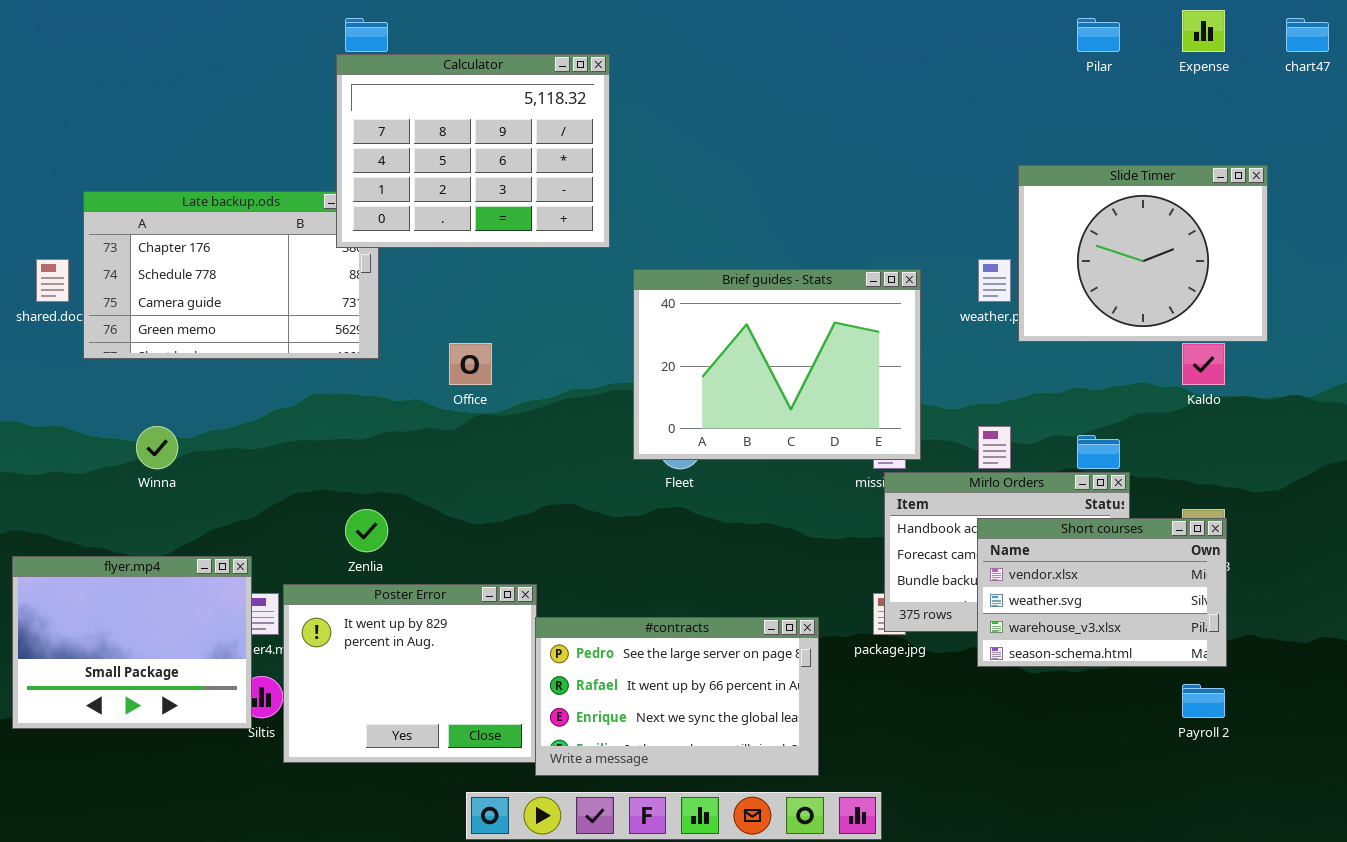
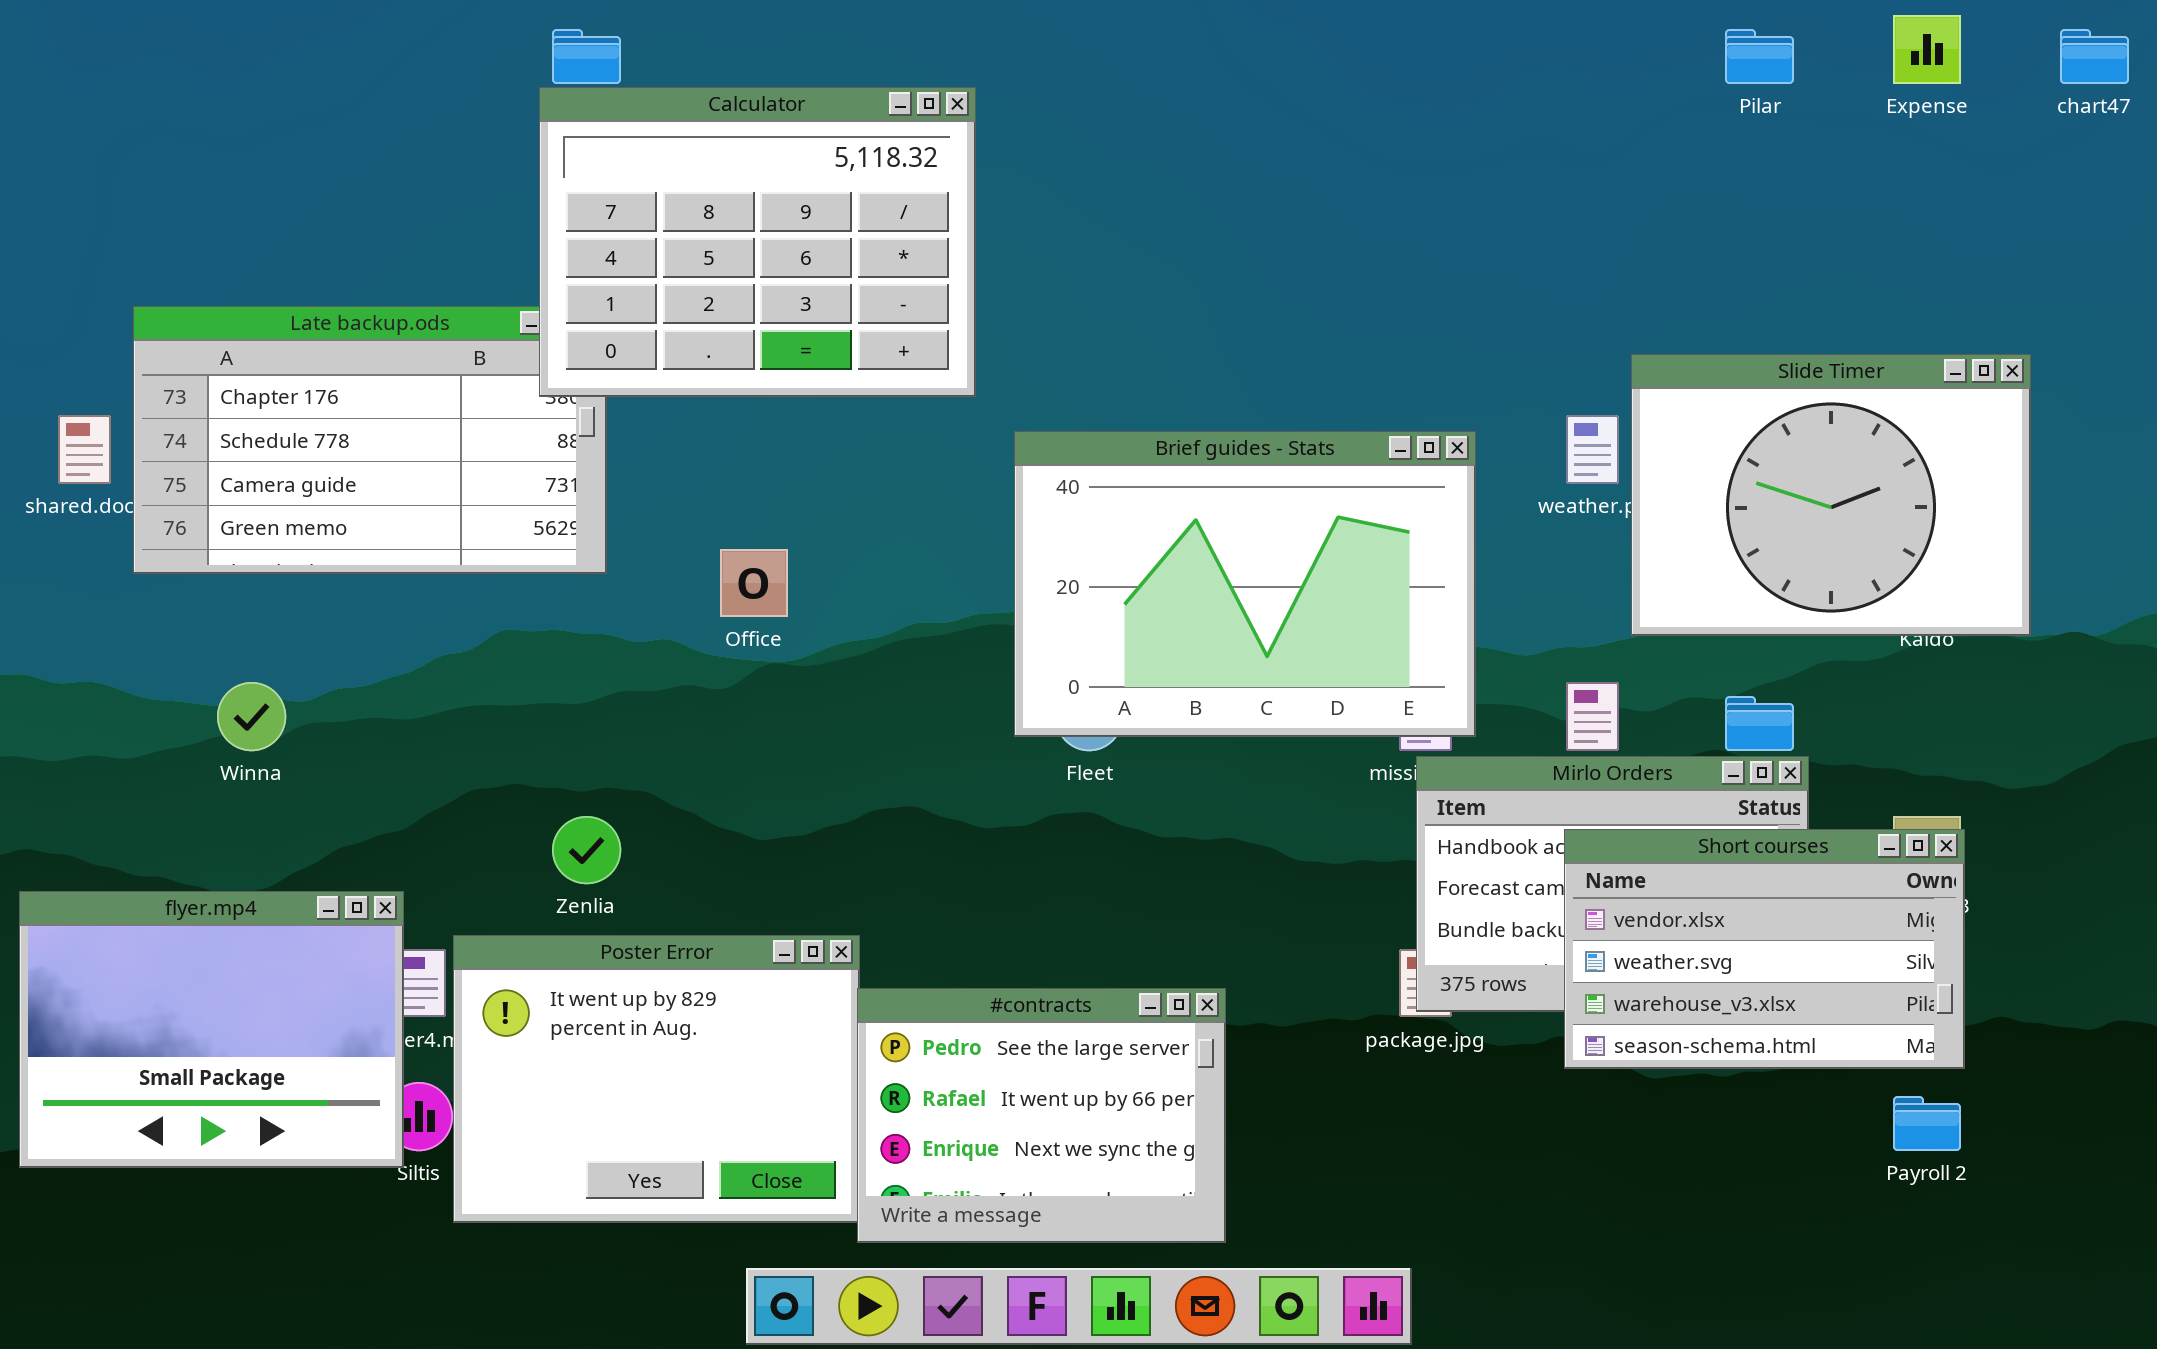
Slide Timer: [1018,165,1268,342] -> [1631,354,2031,636], moved
#contracts: [535,617,819,776] -> [857,988,1226,1243], resized

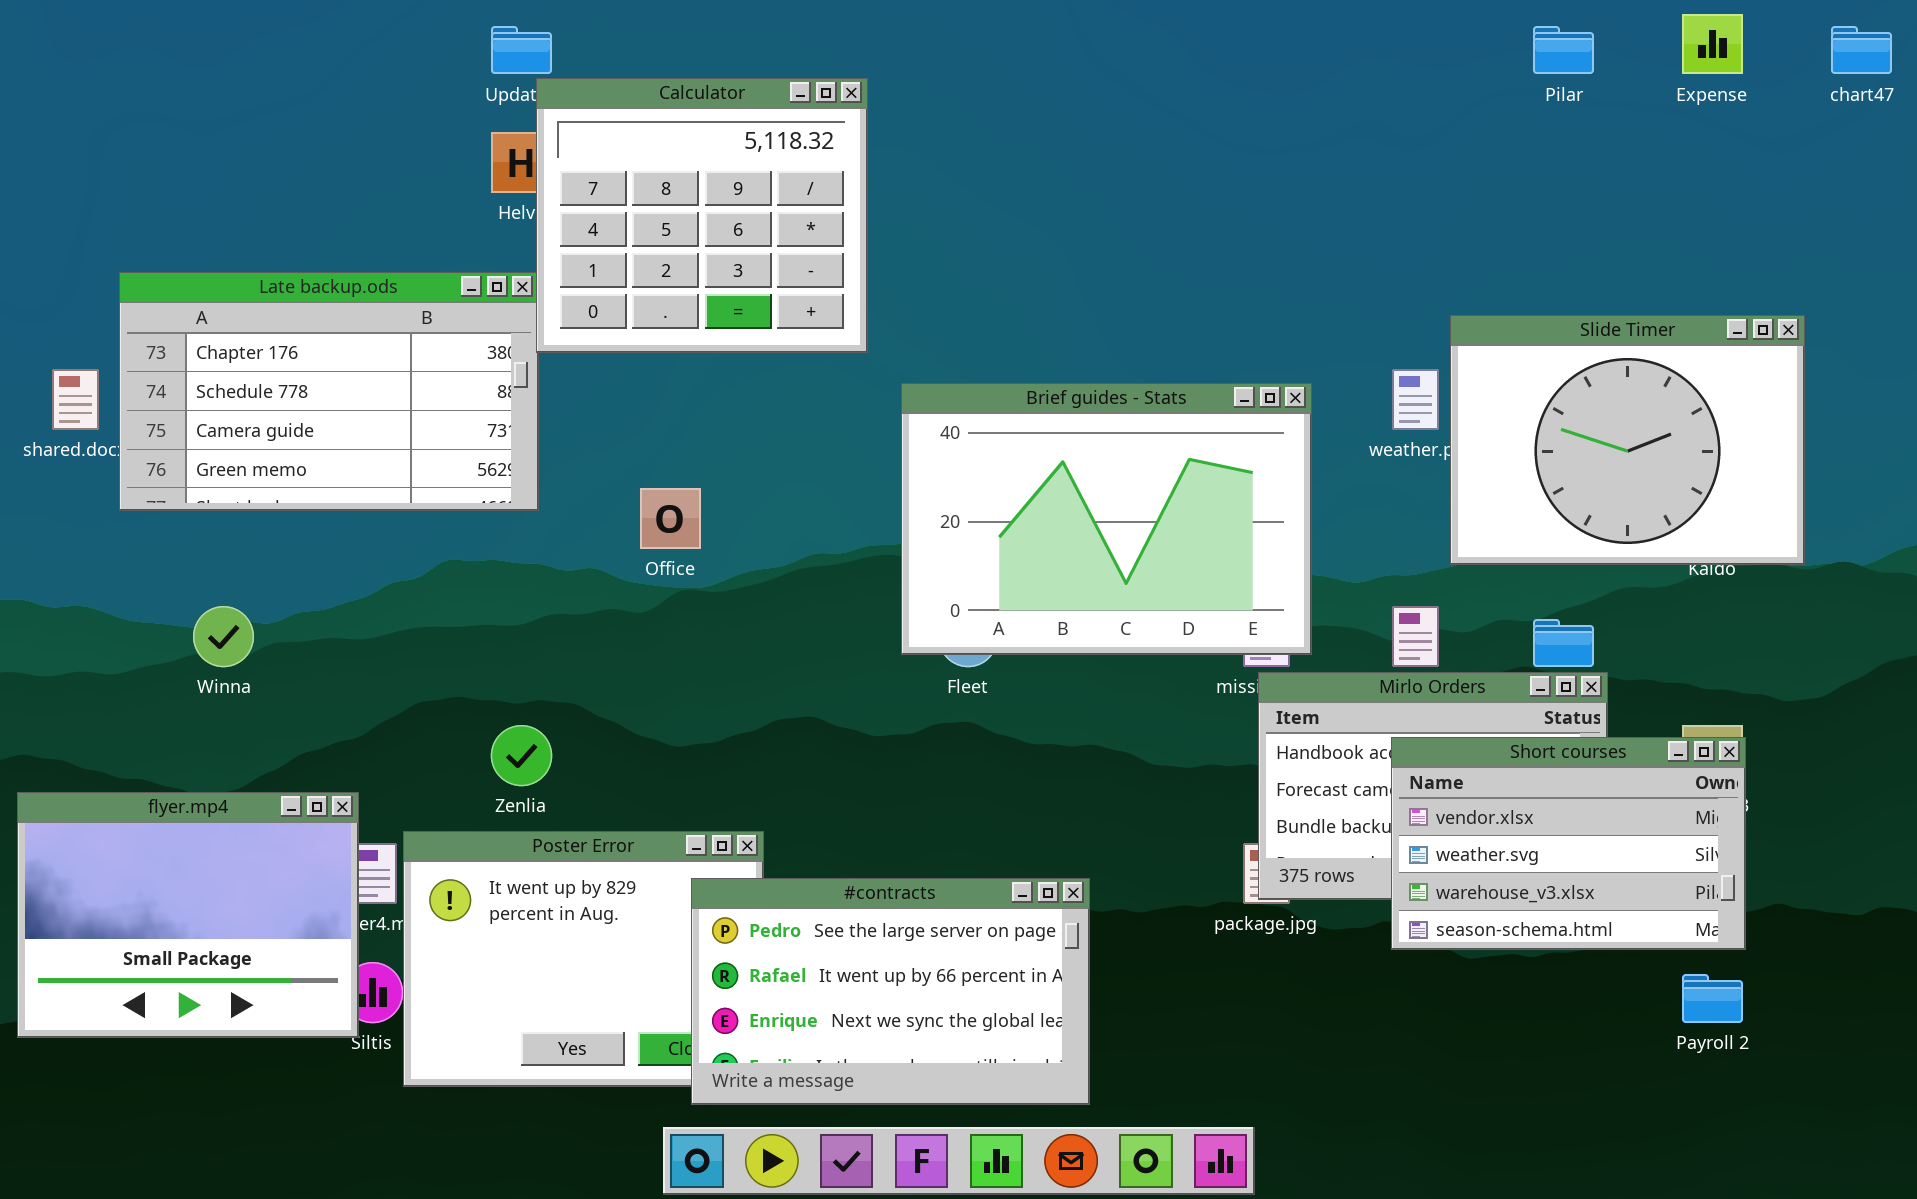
Calculator: [539,87,976,397] -> [536,78,868,353], resized
#contracts: [857,988,1226,1243] -> [691,878,1090,1105], resized

